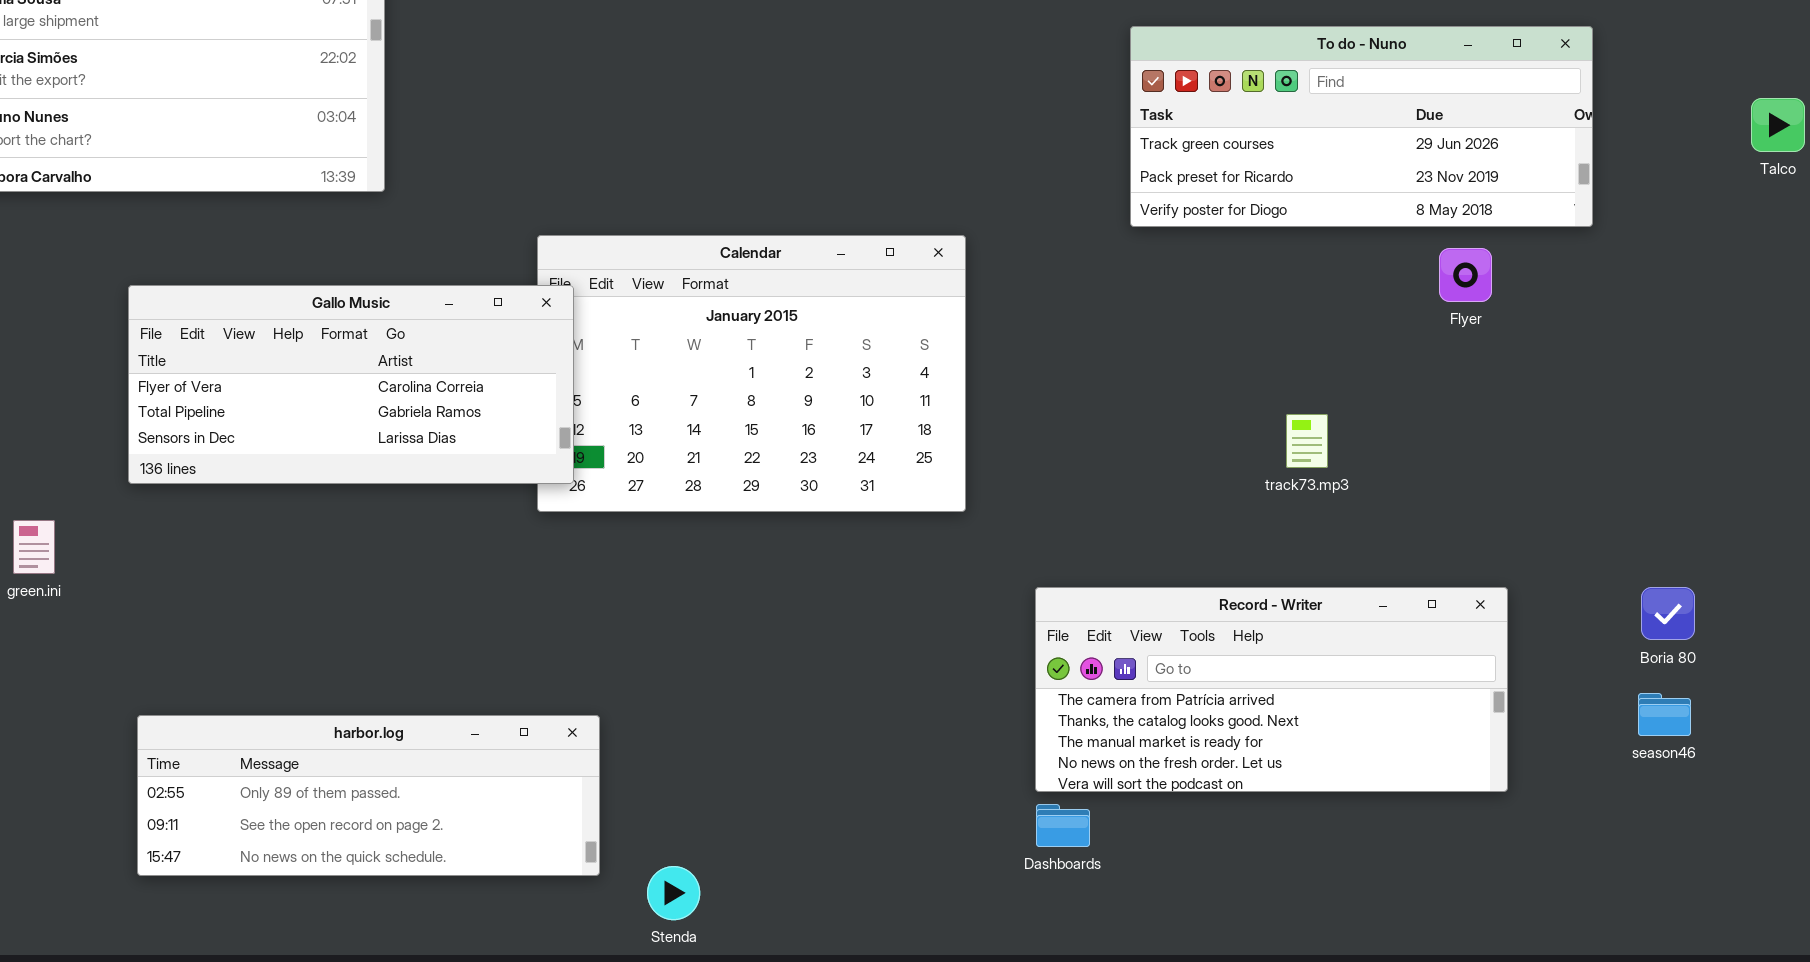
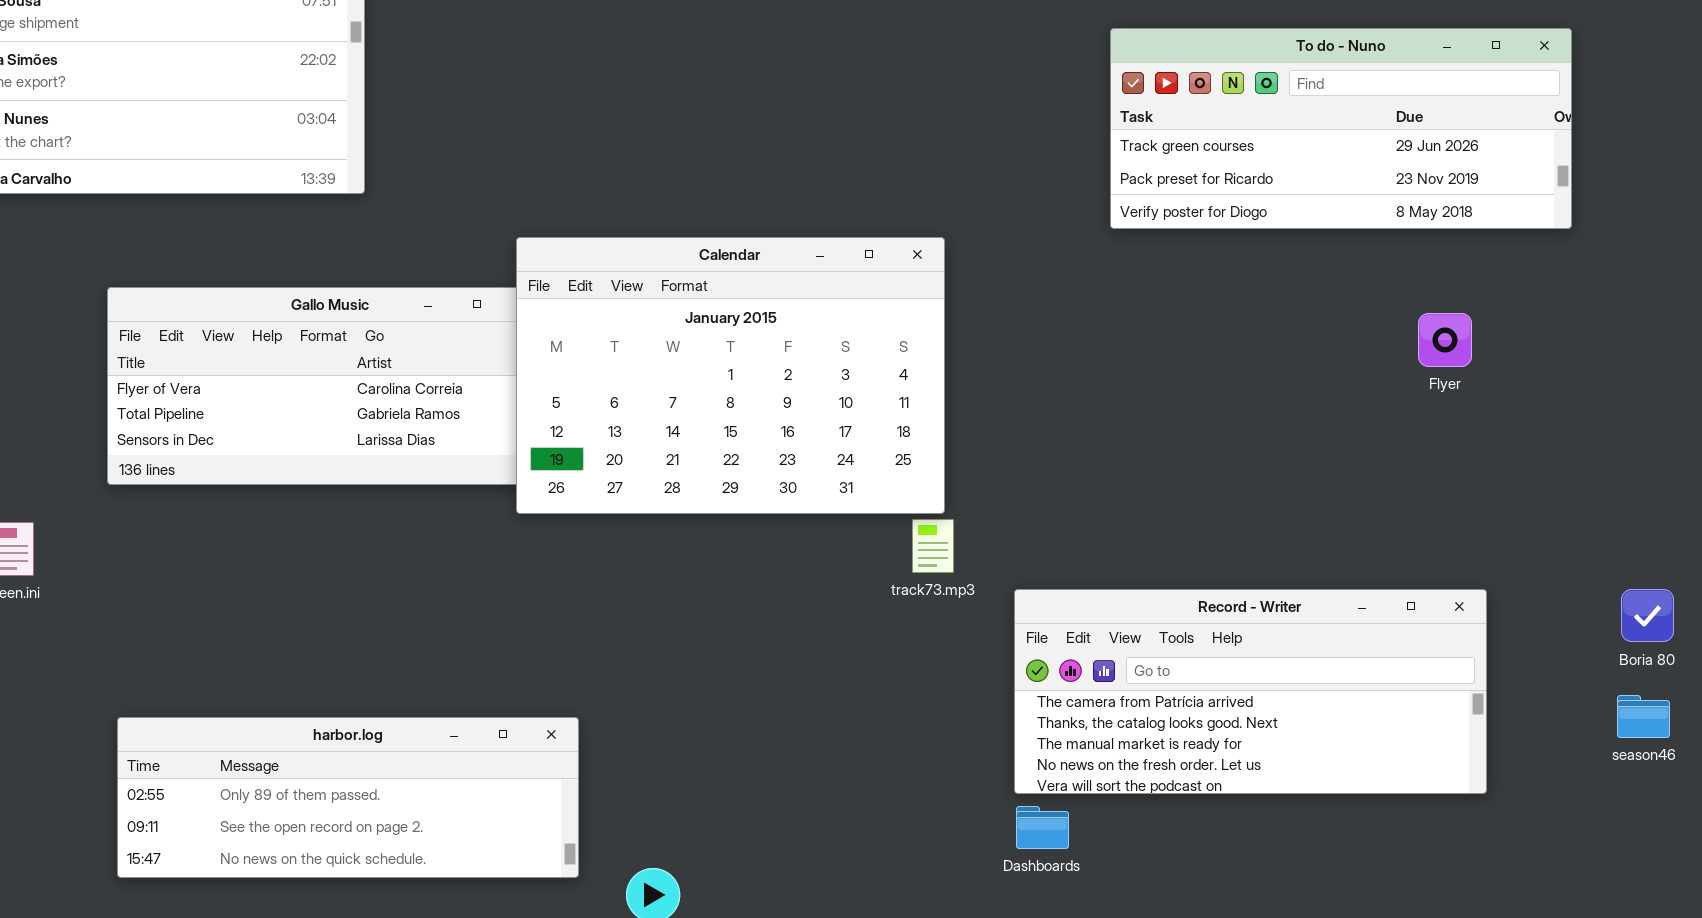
Calendar: [537,235,966,512] -> [516,237,945,514], raised
Flyer: [1439,248,1492,302] -> [1418,313,1472,367], moved
track73.mp3: [1286,414,1328,468] -> [912,519,954,573], moved

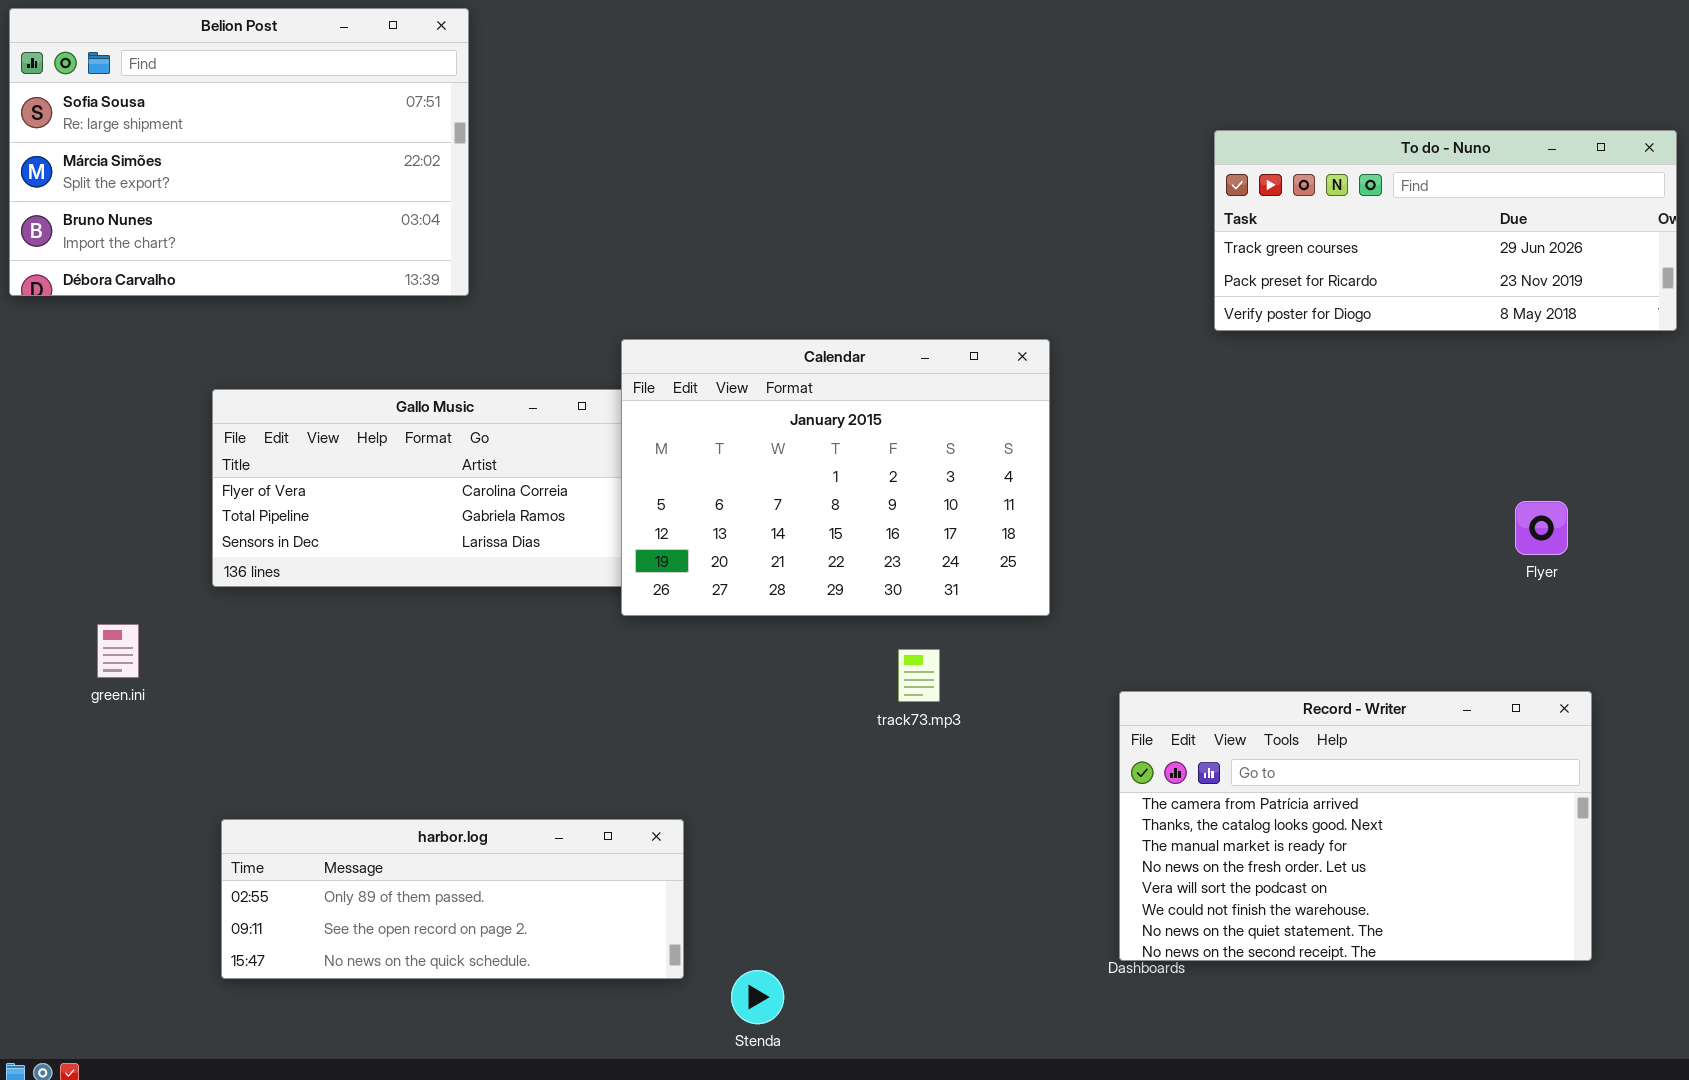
Flyer: [1418,313,1472,367] -> [1515,501,1568,555], moved
track73.mp3: [912,519,954,573] -> [898,649,940,702], moved
Record - Writer: [1014,589,1487,794] -> [1119,691,1592,961], resized

